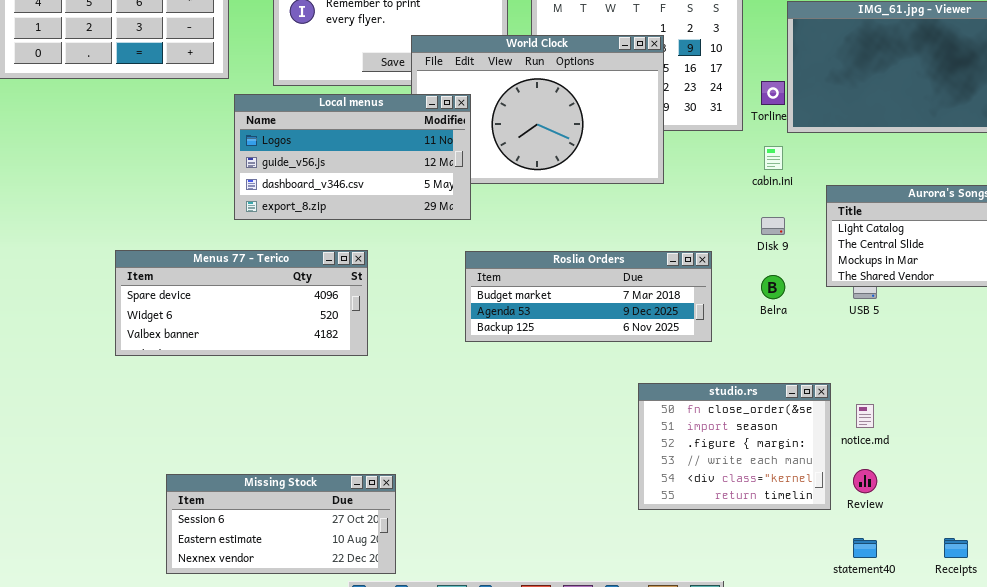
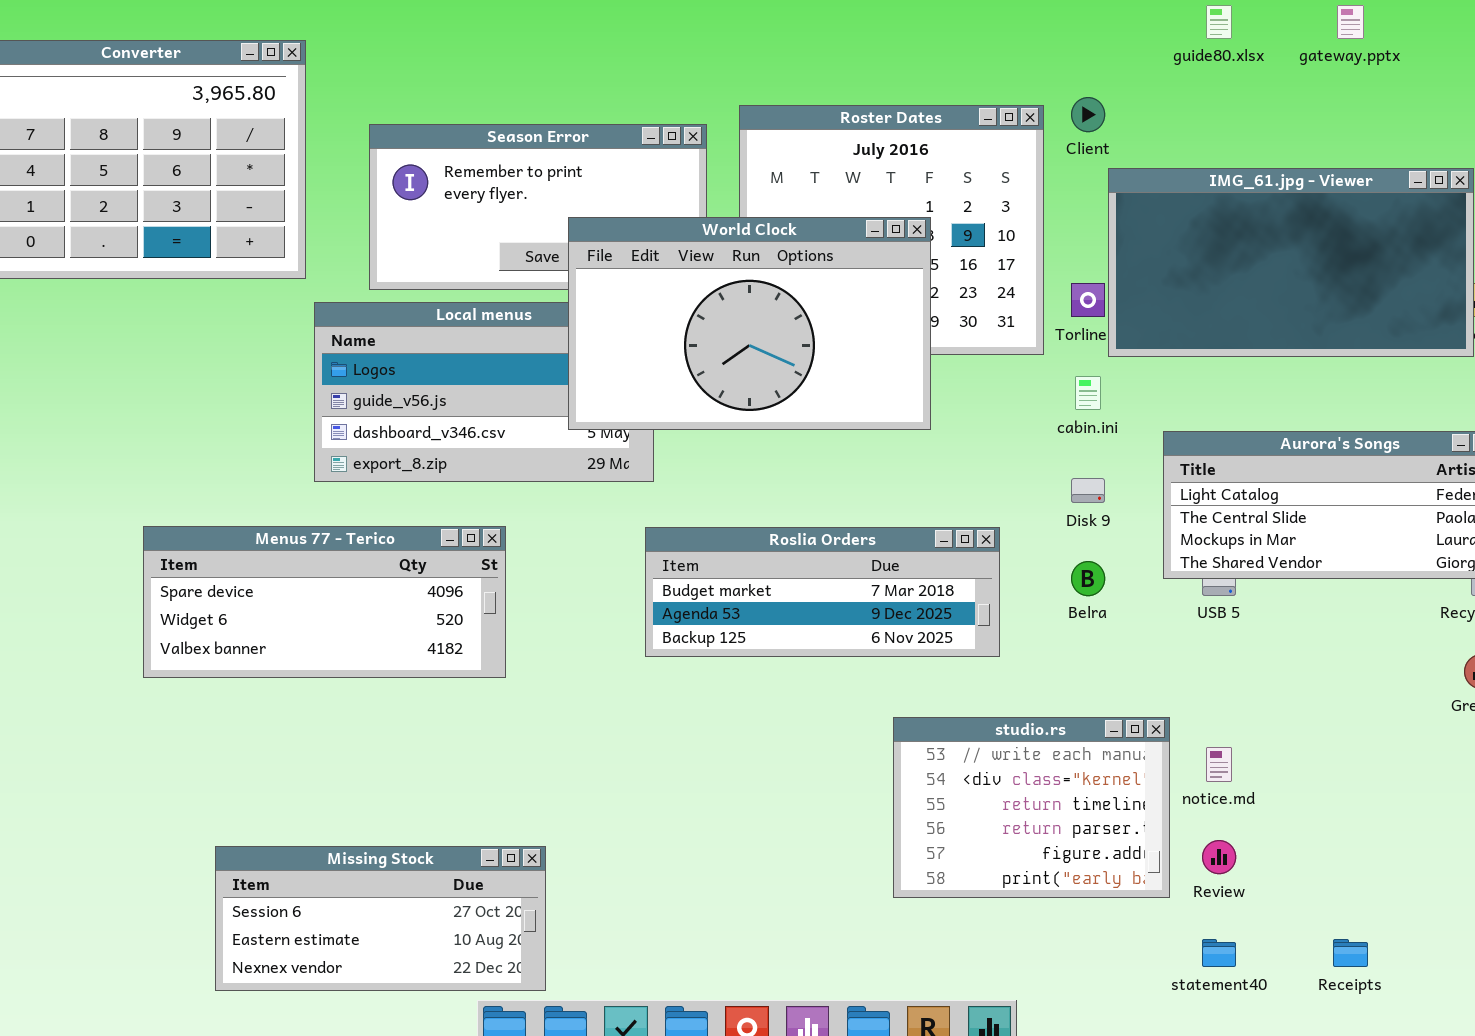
World Clock: [411,35,664,184] -> [568,217,931,430], raised
studio.rs: [638,383,831,510] -> [893,717,1170,898], scrolled down 3 rows

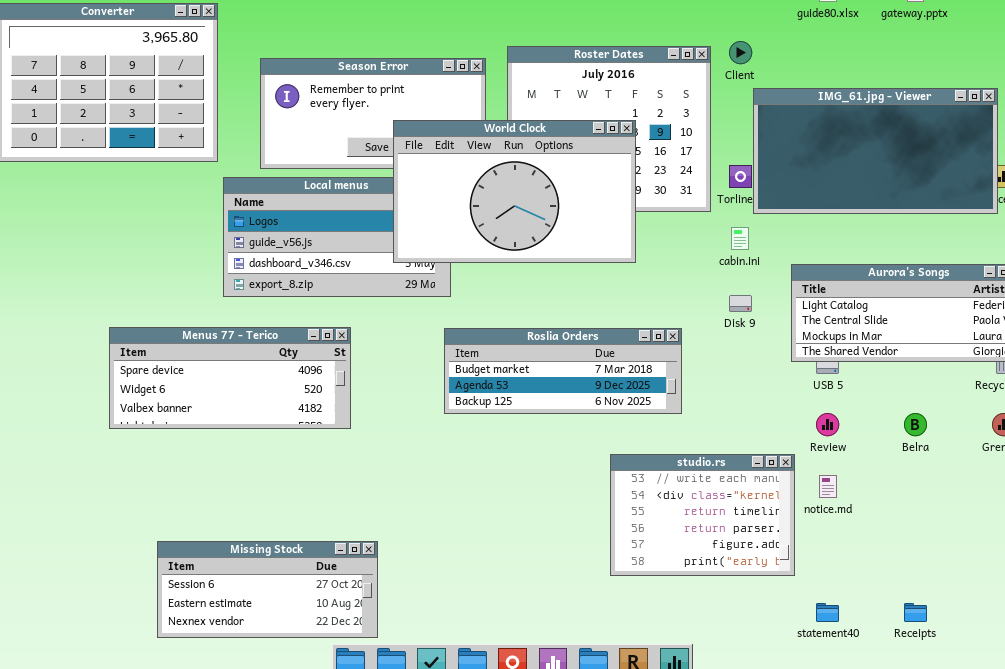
Belra: [1071,561,1105,596] -> [904,413,927,436], moved
Review: [1202,840,1236,874] -> [816,413,839,436], moved

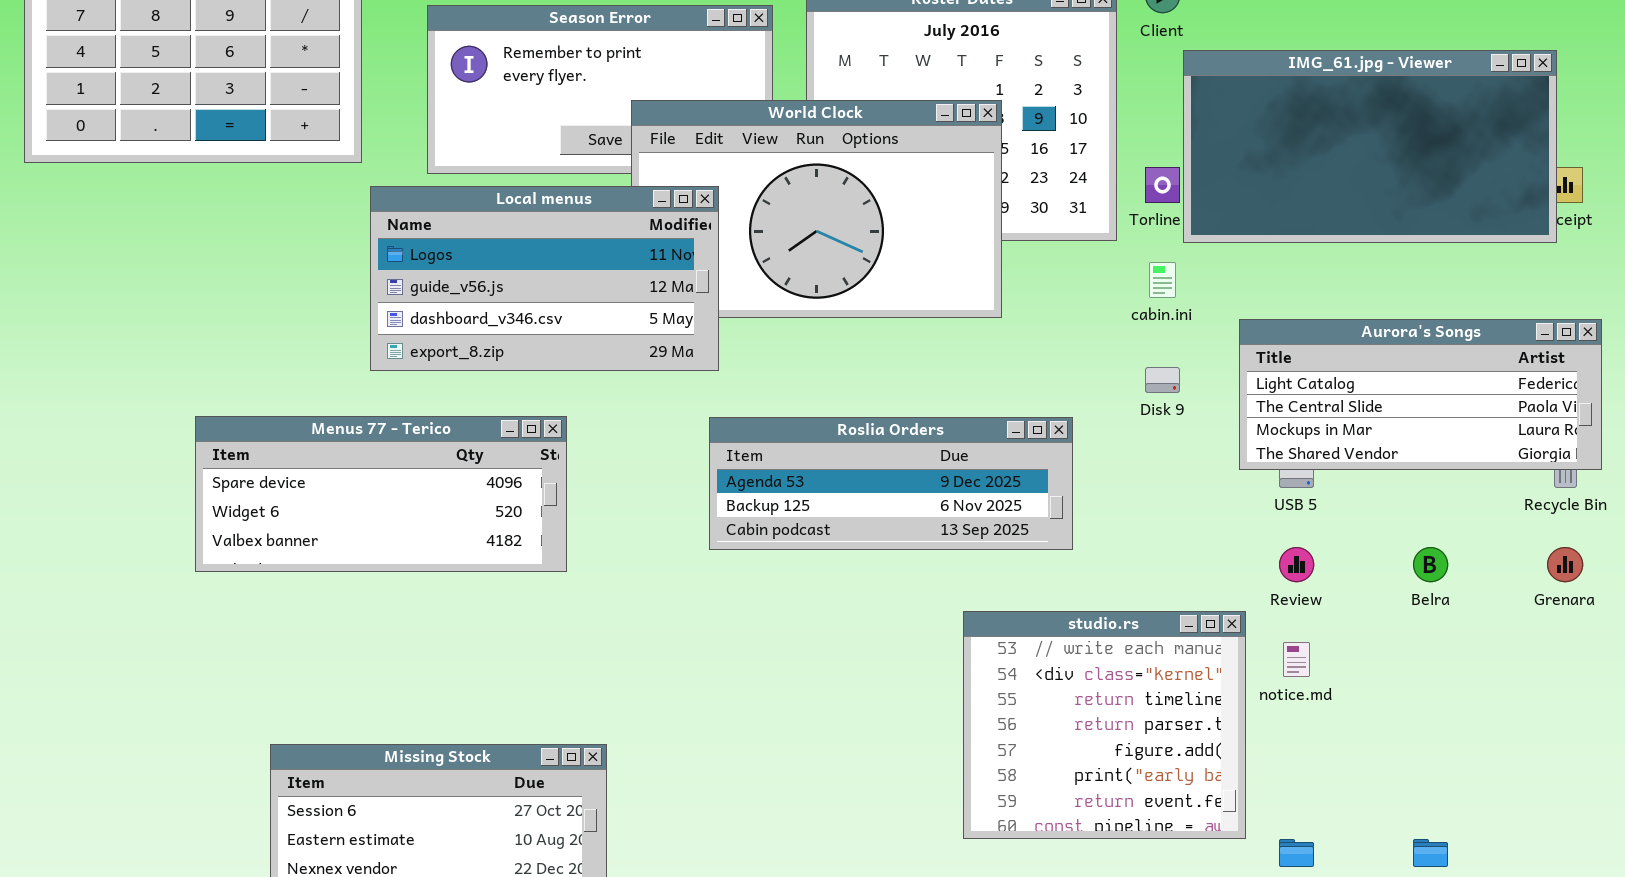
Local menus: [223,177,451,297] -> [370,186,719,371], raised
Roslia Orders: [444,328,682,414] -> [709,417,1073,550], scrolled down 1 row
studio.rs: [610,454,795,576] -> [963,611,1246,839], resized

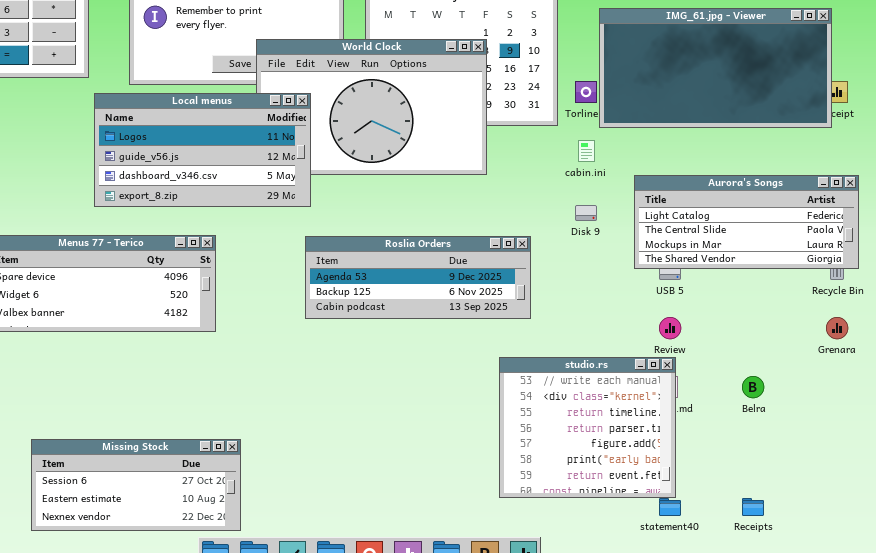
Belra: [1413,547,1448,582] -> [742,376,764,398], moved
studio.rs: [963,611,1246,839] -> [499,357,676,498], moved

